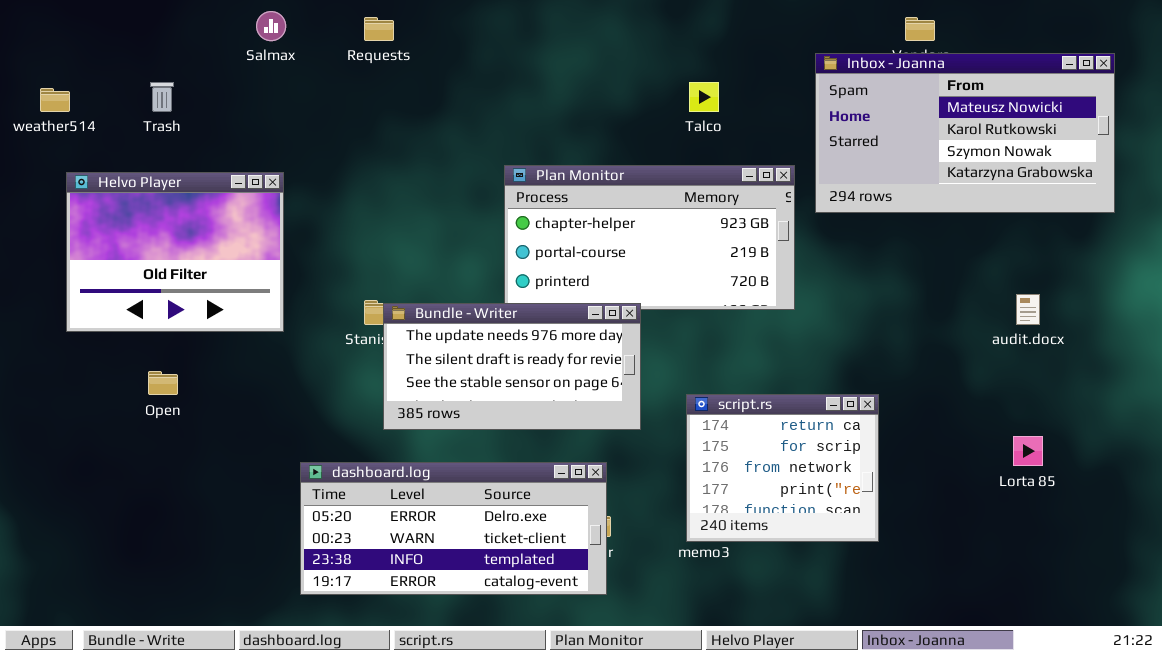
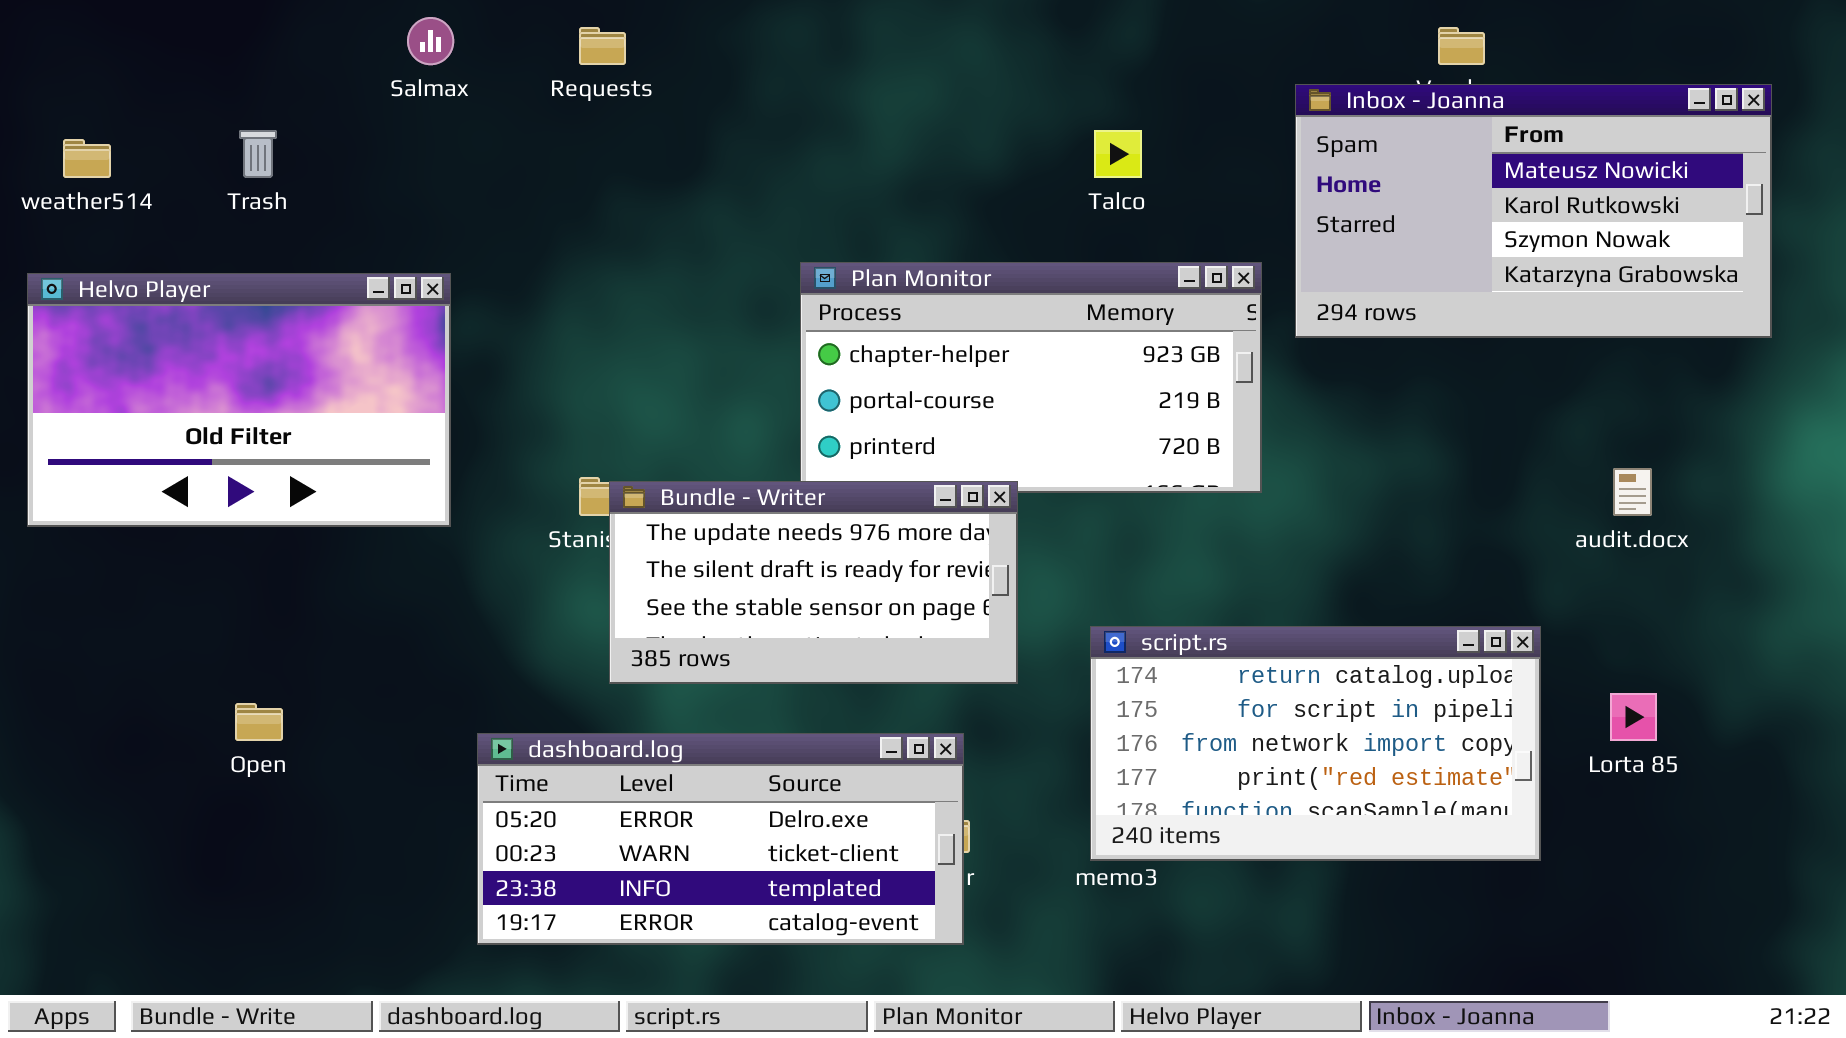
Helvo Player: [66,172,284,332] -> [27,273,451,527], resized
Open: [148,371,178,395] -> [235,703,283,741], moved
script.rs: [686,394,879,542] -> [1090,626,1541,861], resized

